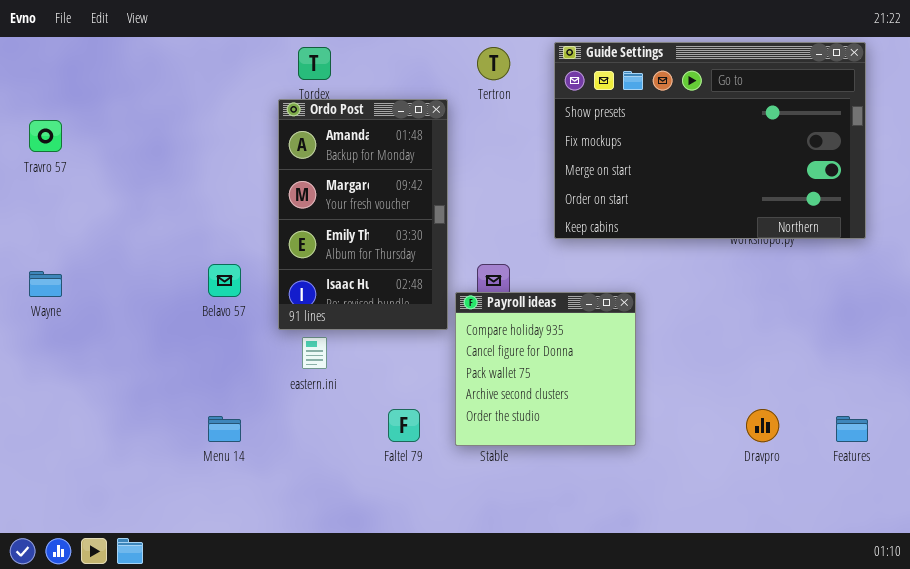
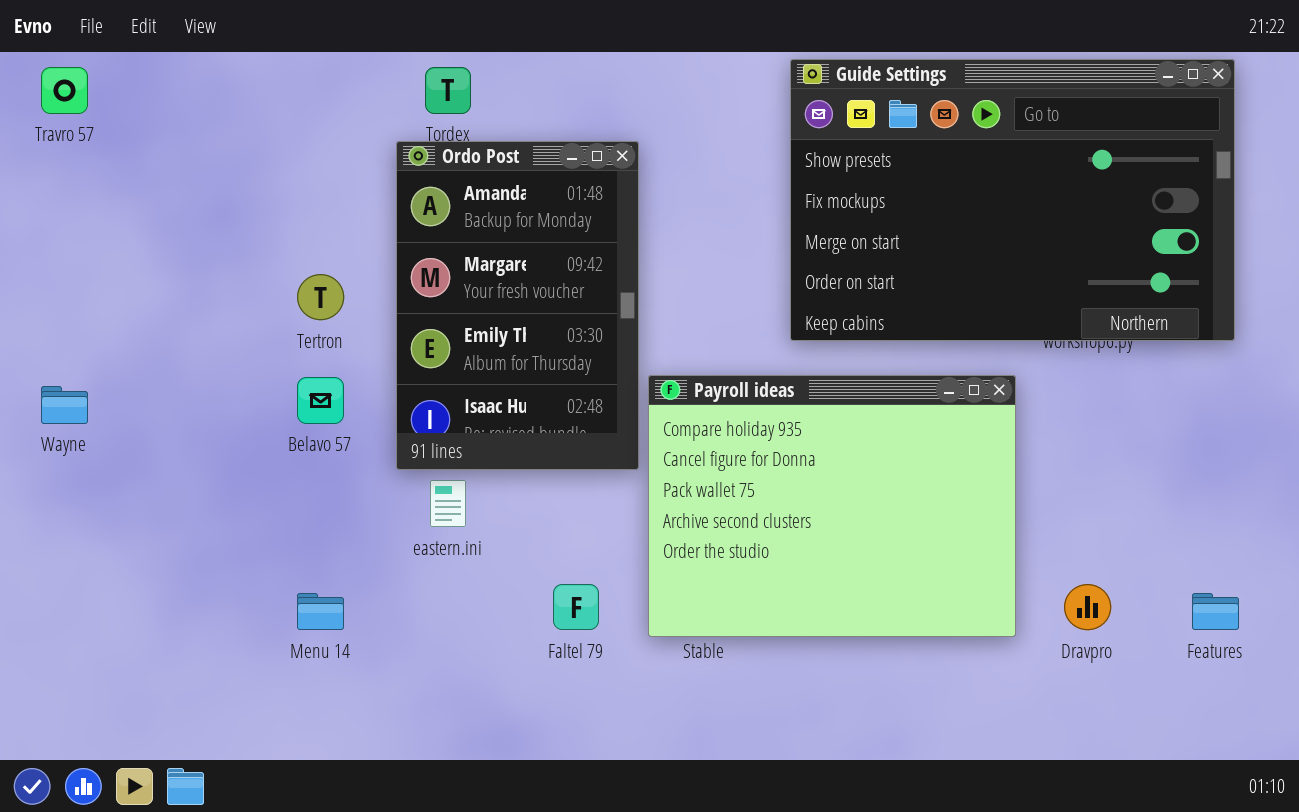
Tertron: [477,47,510,80] -> [297,274,344,320], moved
Travro 57: [29,120,62,152] -> [41,67,88,114], moved
Payroll ideas: [455,292,636,446] -> [648,375,1016,637], resized

